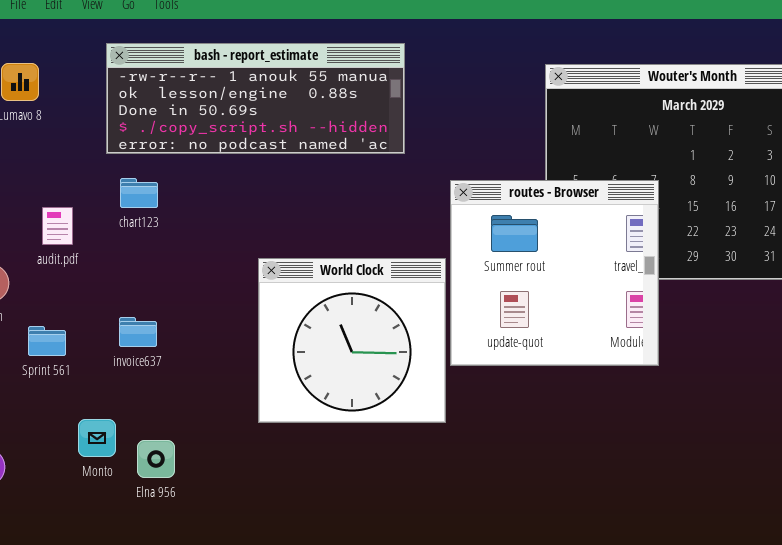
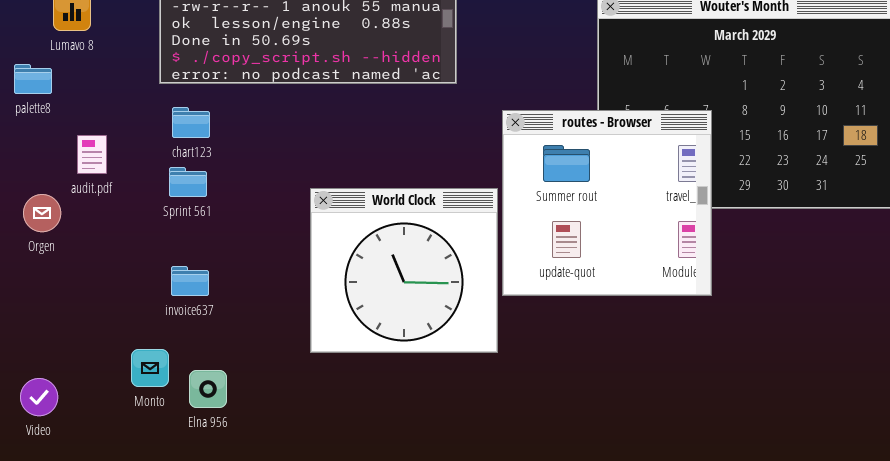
audit.pdf: [42,207,73,245] -> [77,135,107,174], moved
invoice637: [119,317,157,347] -> [171,266,209,296], moved
Sprint 561: [28,326,66,356] -> [169,167,207,197], moved

